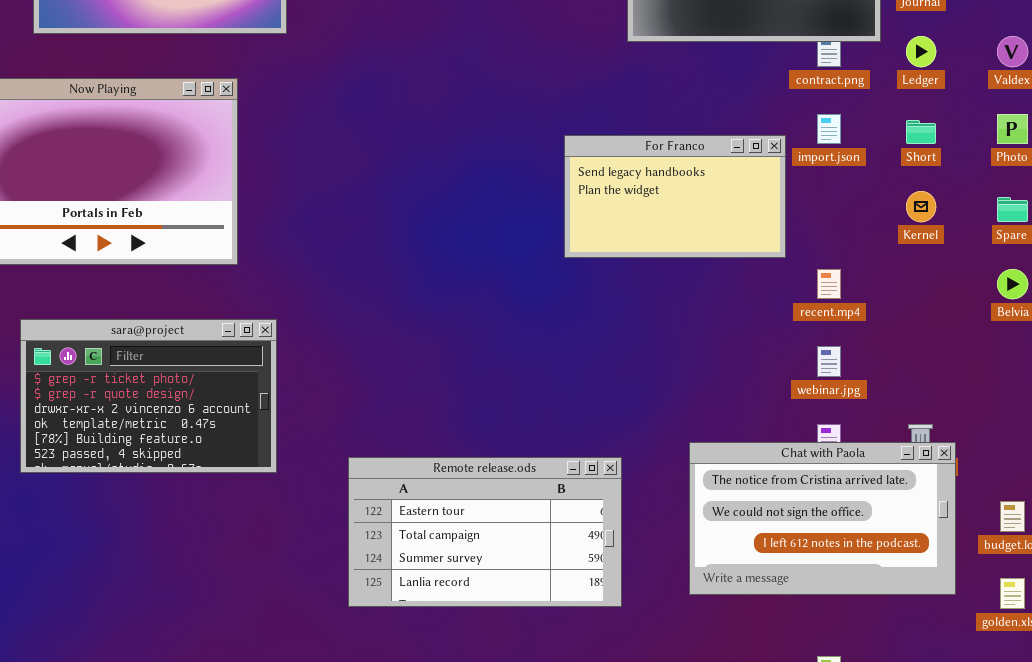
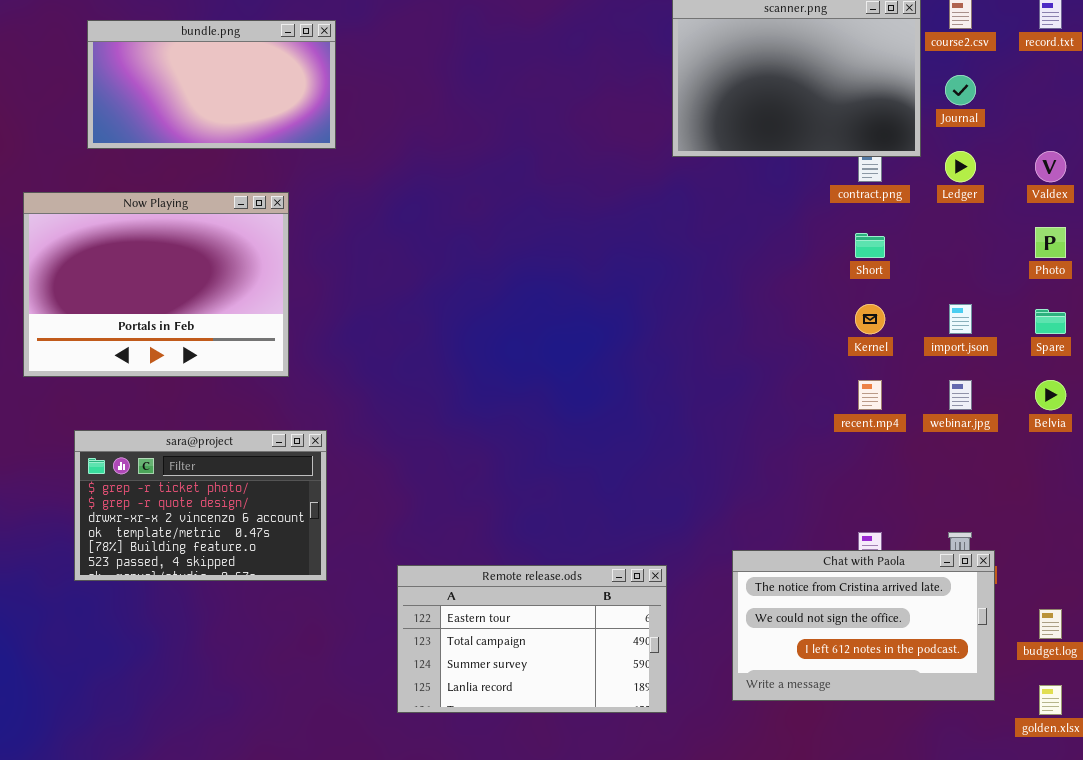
import.json: [817,114,841,144] -> [949,304,972,334], moved
Short: [906,120,936,144] -> [855,233,885,258], moved
For Franco: [564,135,786,258] -> none, closed
Kernel: [906,191,936,222] -> [855,304,885,334], moved
webinar.jpg: [817,346,841,377] -> [949,380,972,410], moved

